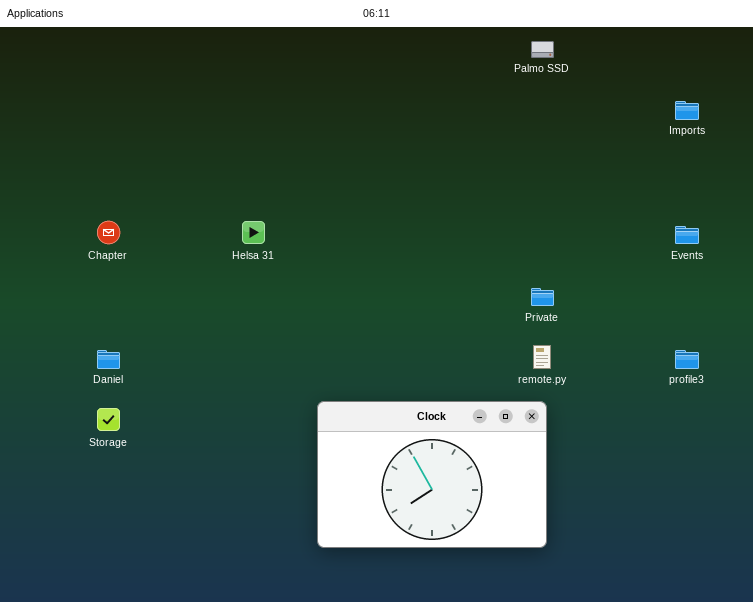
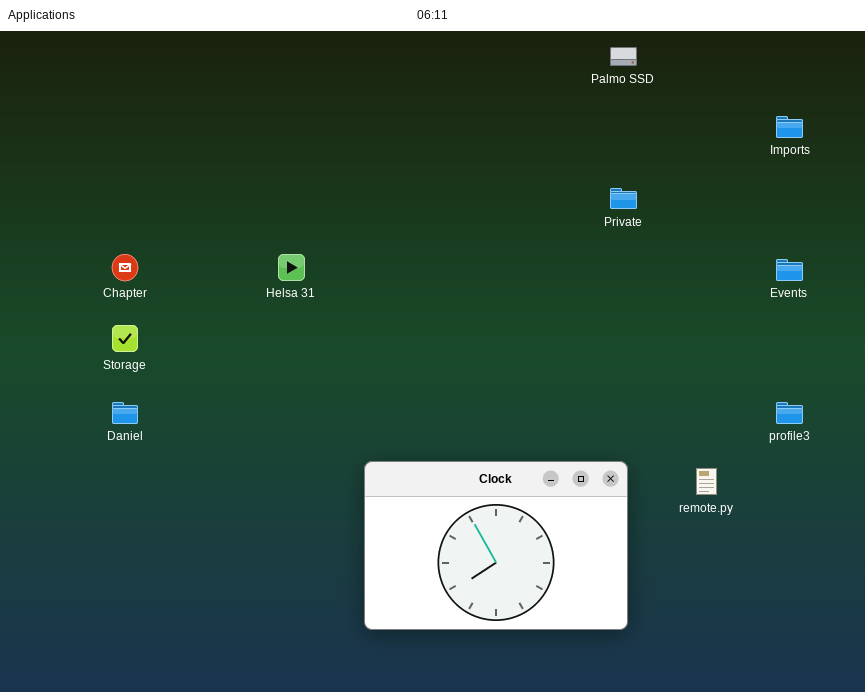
Private: [531,288,554,306] -> [610,188,637,209], moved
remote.py: [533,345,551,369] -> [696,468,717,495], moved
Storage: [97,408,120,431] -> [112,325,138,352], moved

